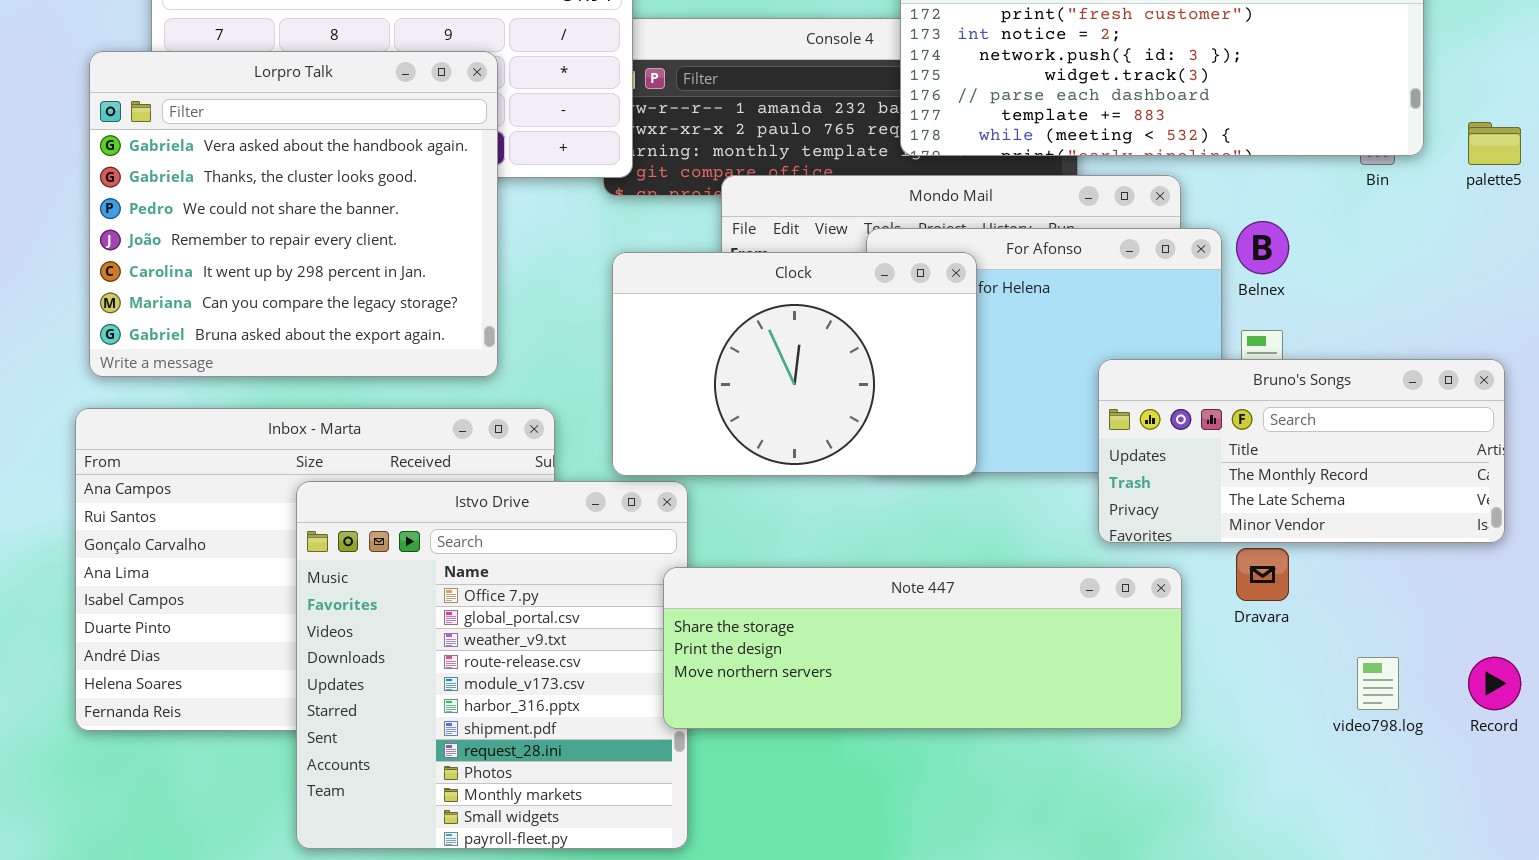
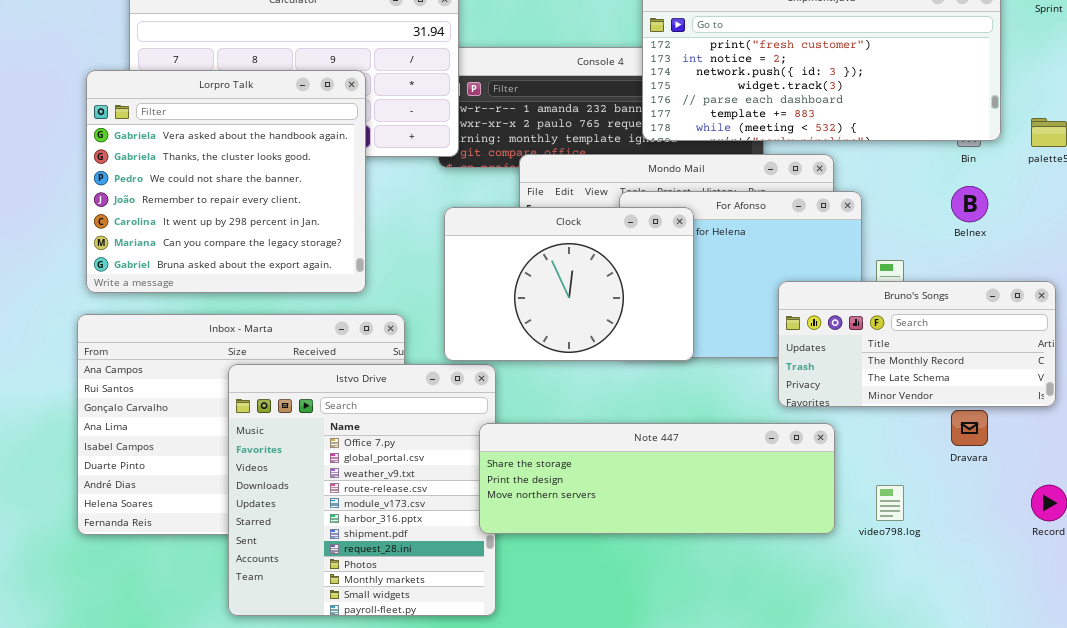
Belnex: [1236,221,1289,274] -> [951,186,988,222], moved
Dravara: [1236,548,1289,601] -> [951,410,988,446], moved
video798.log: [1357,657,1399,710] -> [876,485,904,521], moved

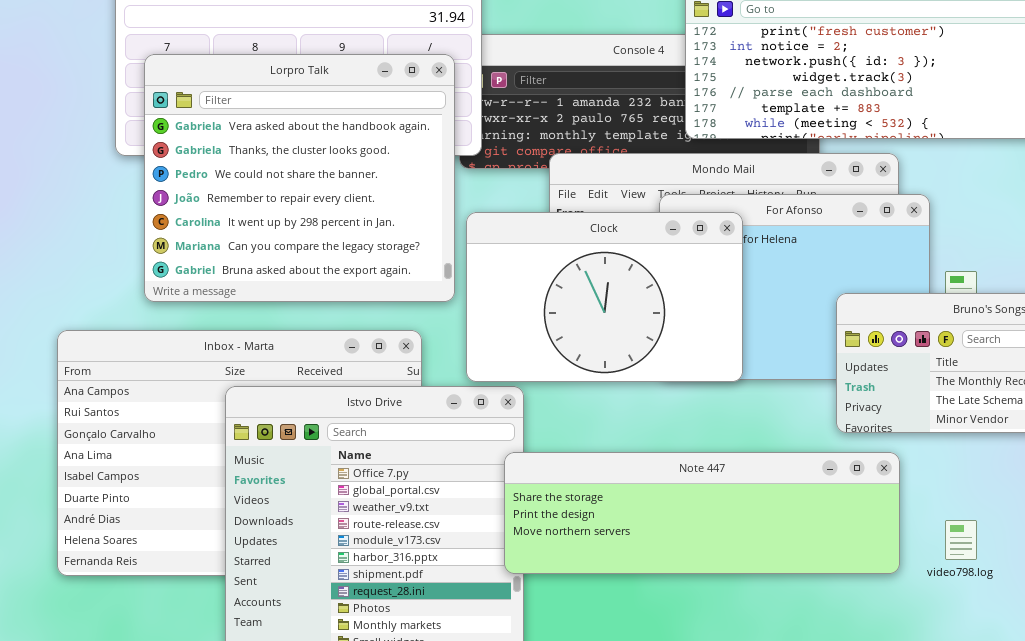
Lorpro Talk: [86,70,366,293] -> [144,54,455,302], moved

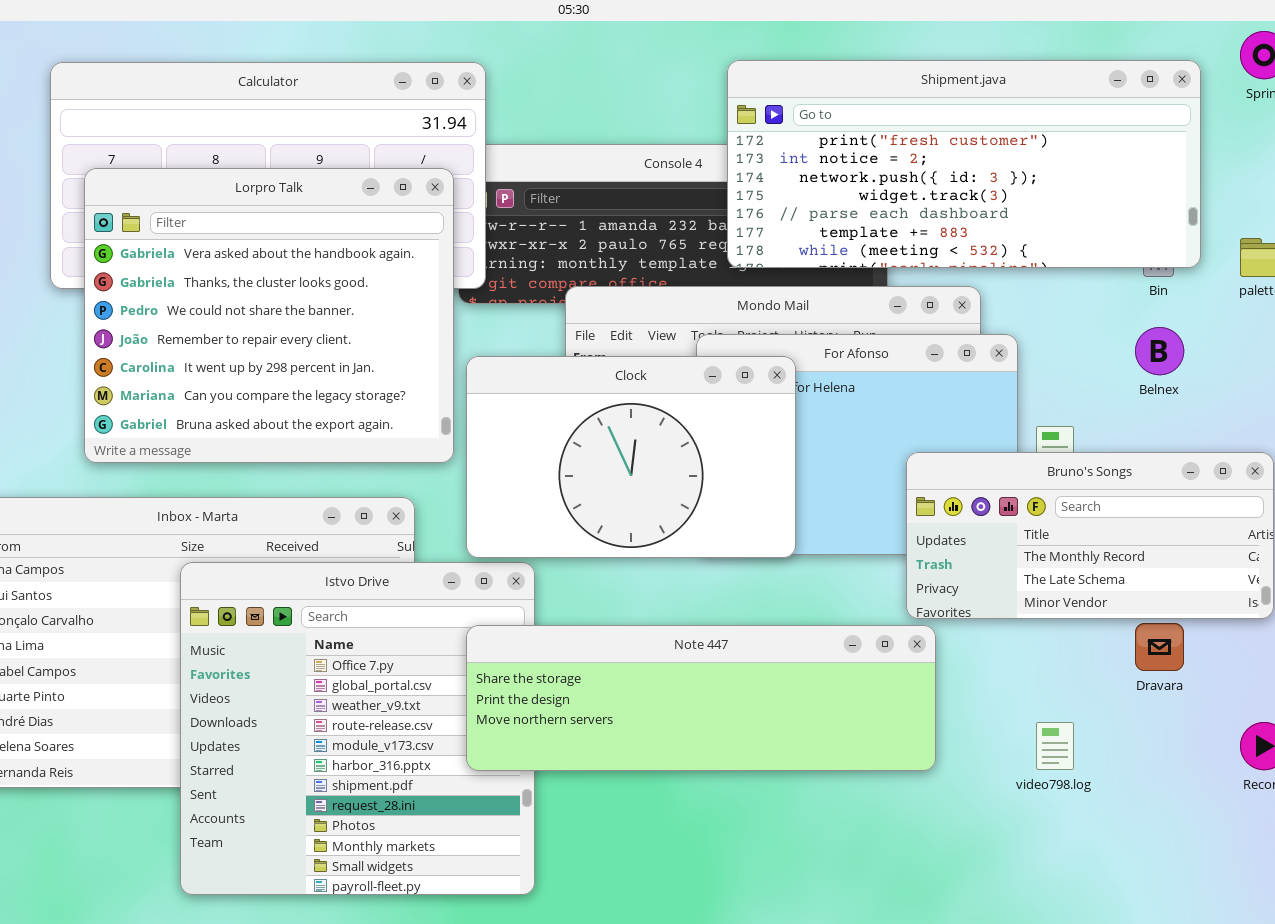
Note 447: [504,452,900,574] -> [466,625,936,771], moved

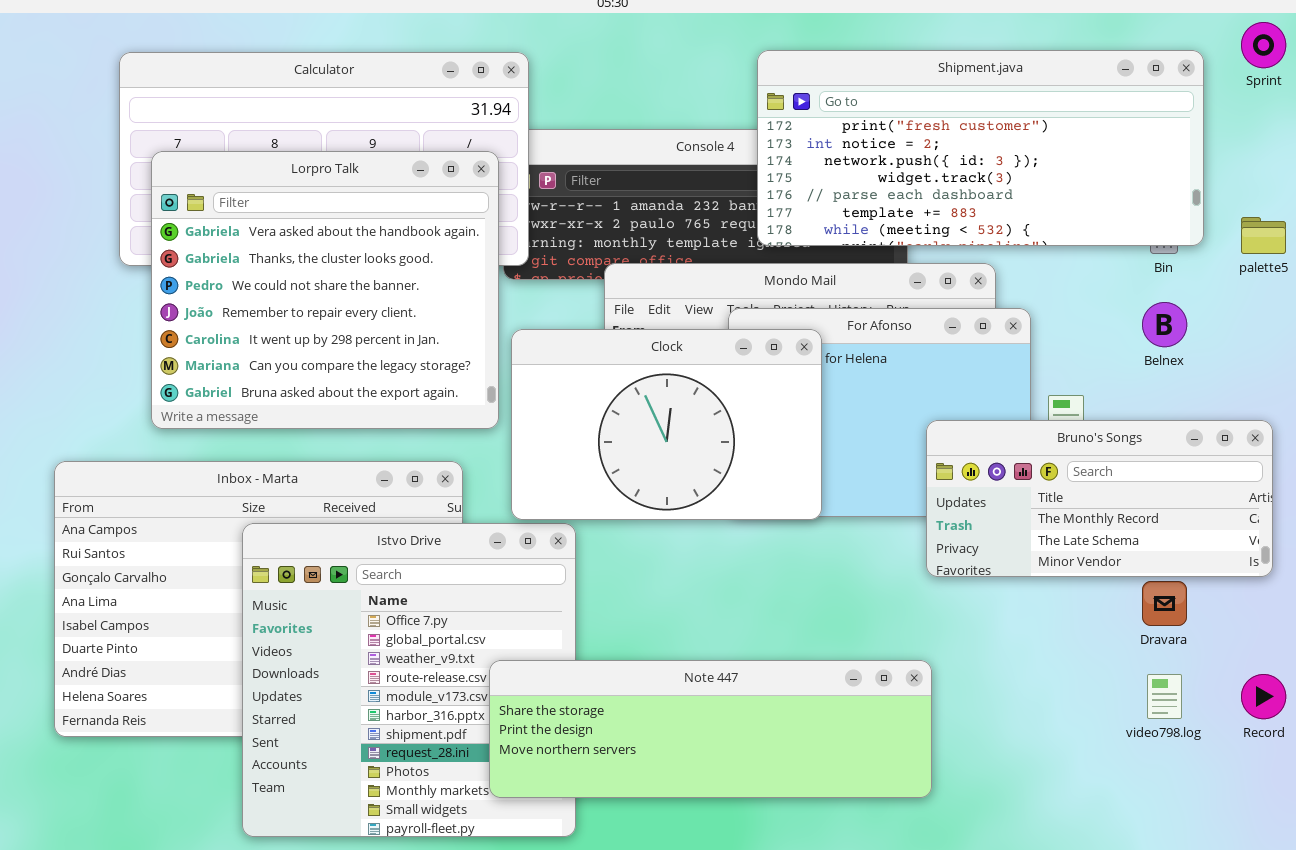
Note 447: [466,625,936,771] -> [489,660,932,798], moved
video798.log: [1036,722,1074,770] -> [1147,674,1182,719], moved

